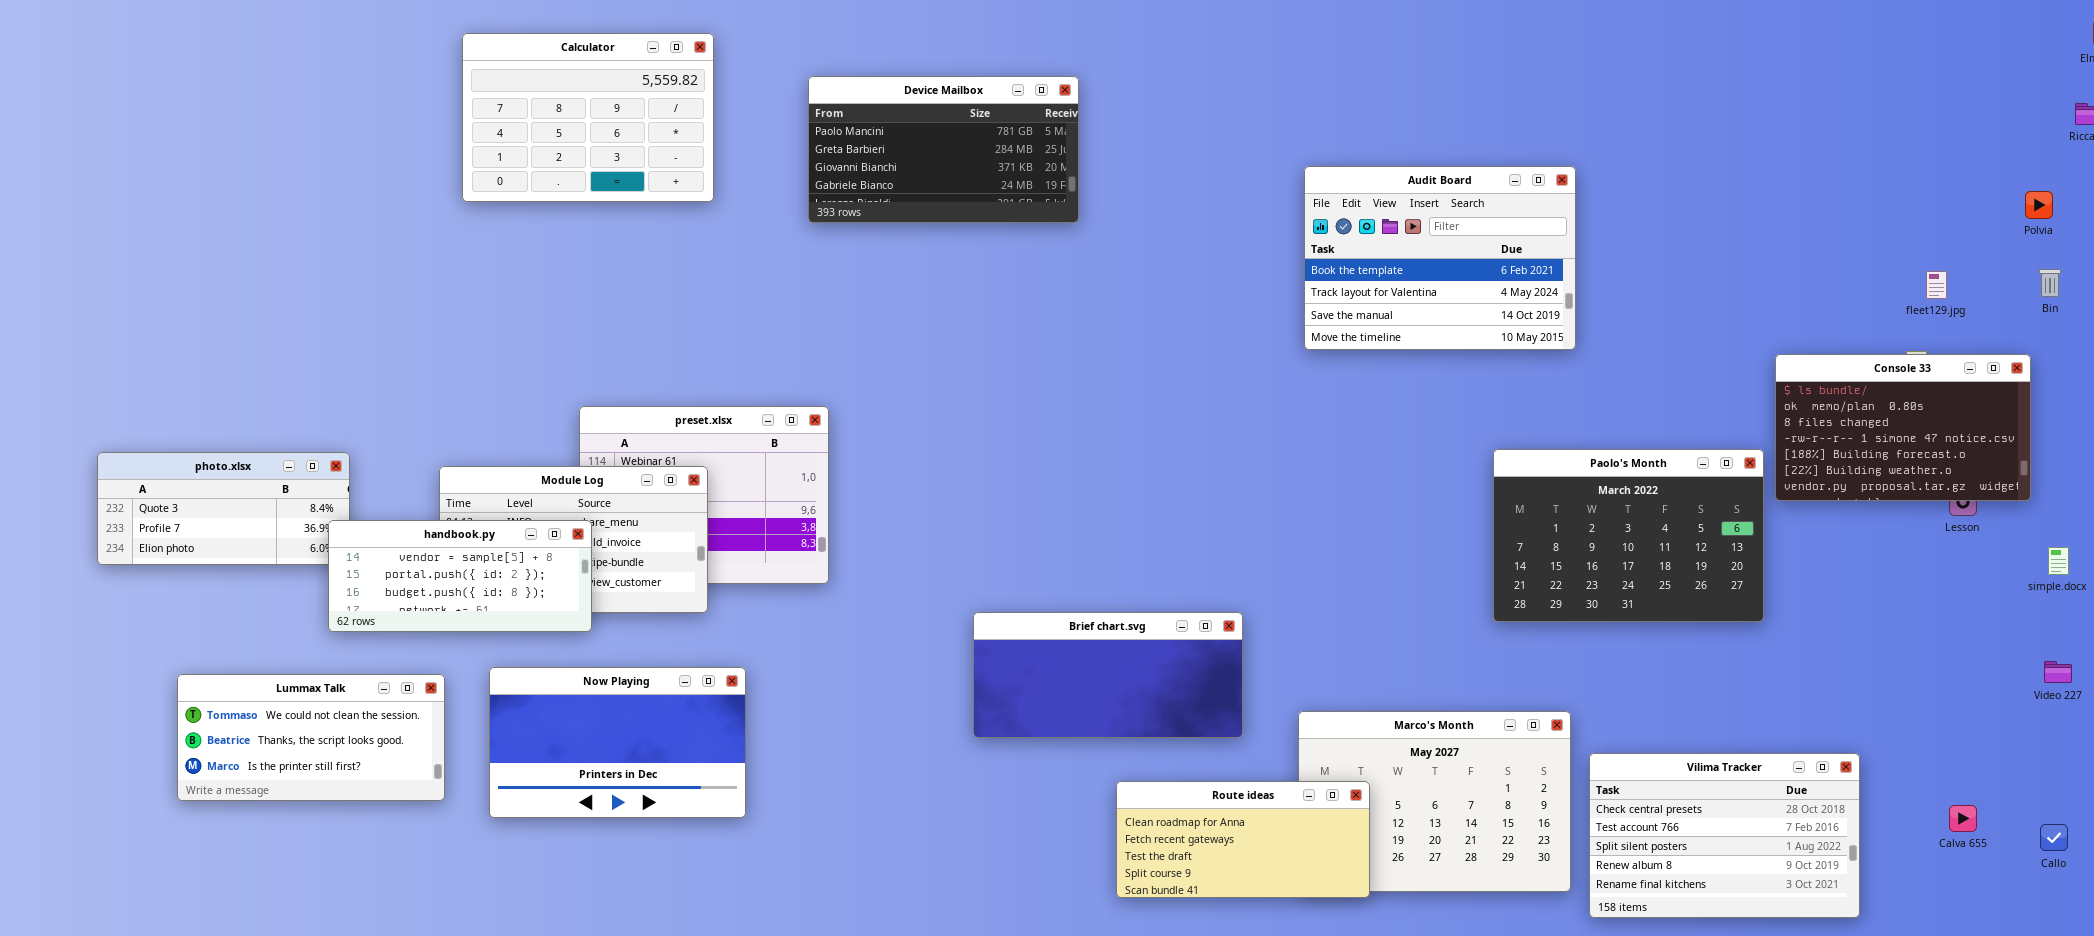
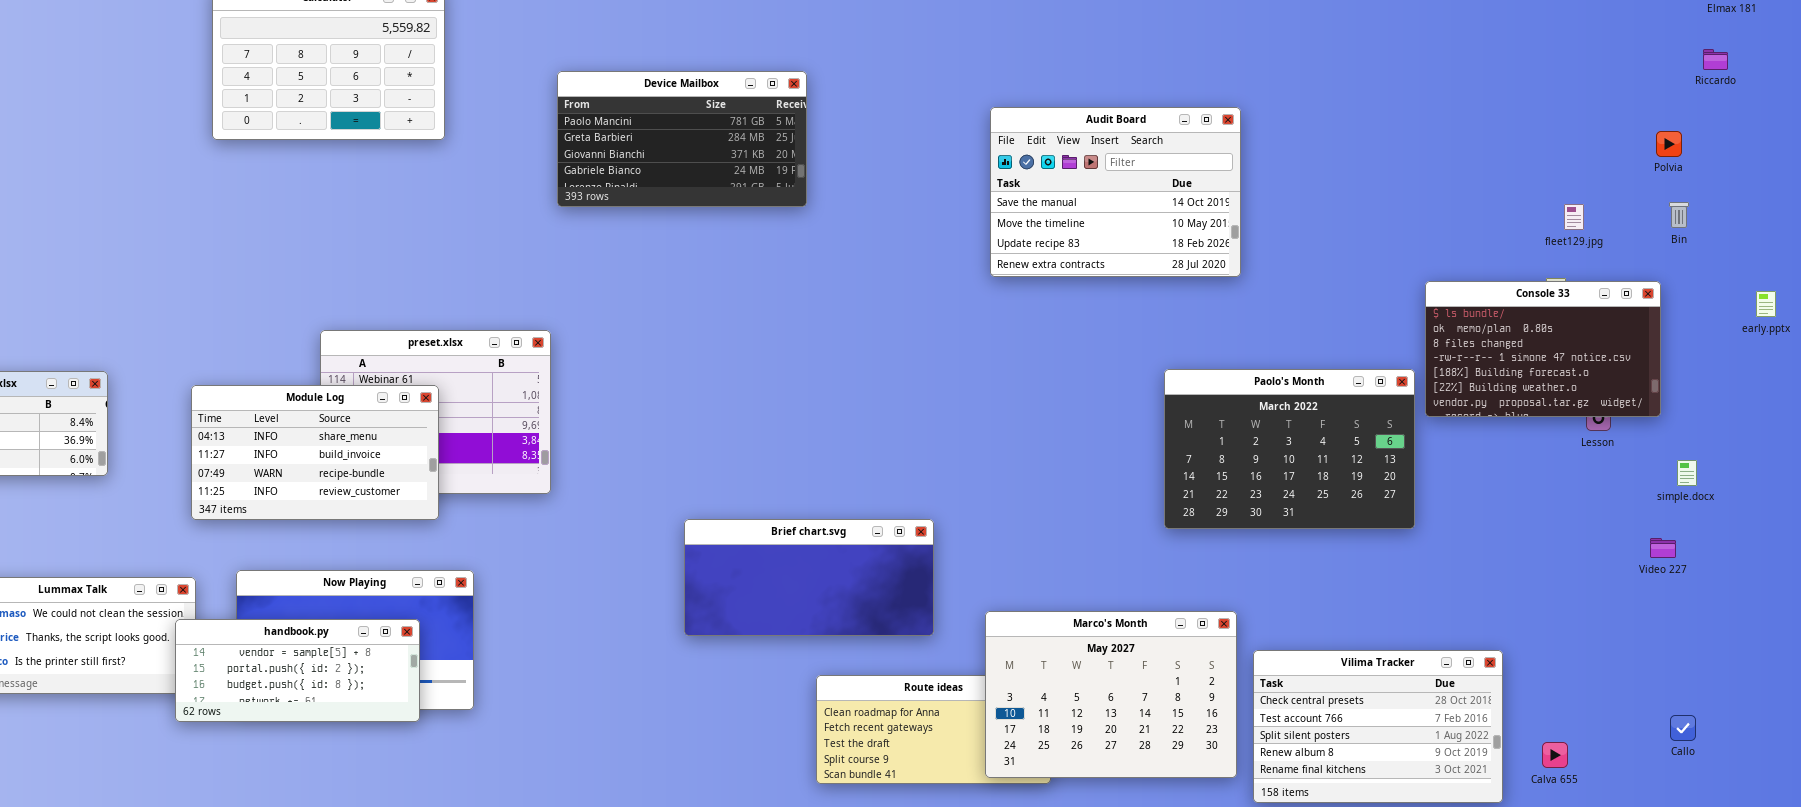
Device Mailbox: [808,76,1079,223] -> [557,71,807,207], moved
Audit Board: [1304,166,1576,350] -> [990,107,1241,277], scrolled down 2 rows
handbook.py: [328,520,592,632] -> [175,619,420,722], moved
Video 227: [2044,661,2072,683] -> [1650,538,1676,558], moved
Marco's Month: [1298,711,1571,892] -> [985,611,1237,778], raised
Calva 655: [1949,805,1977,832] -> [1542,742,1568,768], moved

